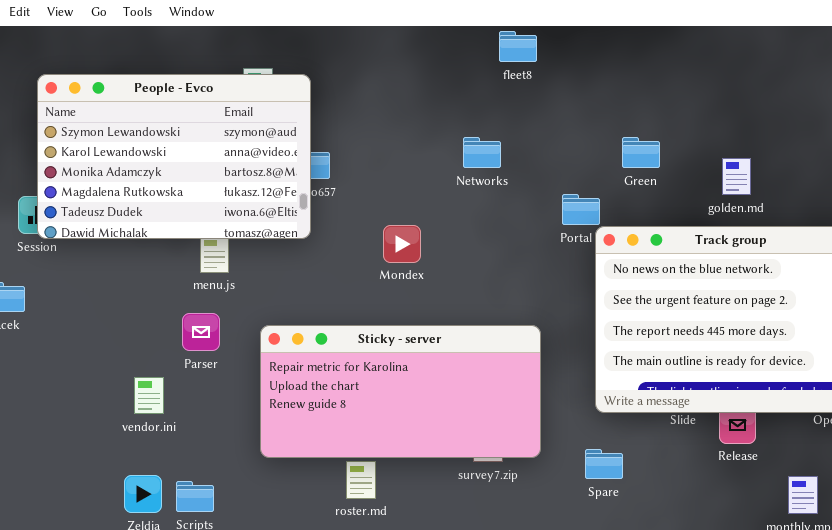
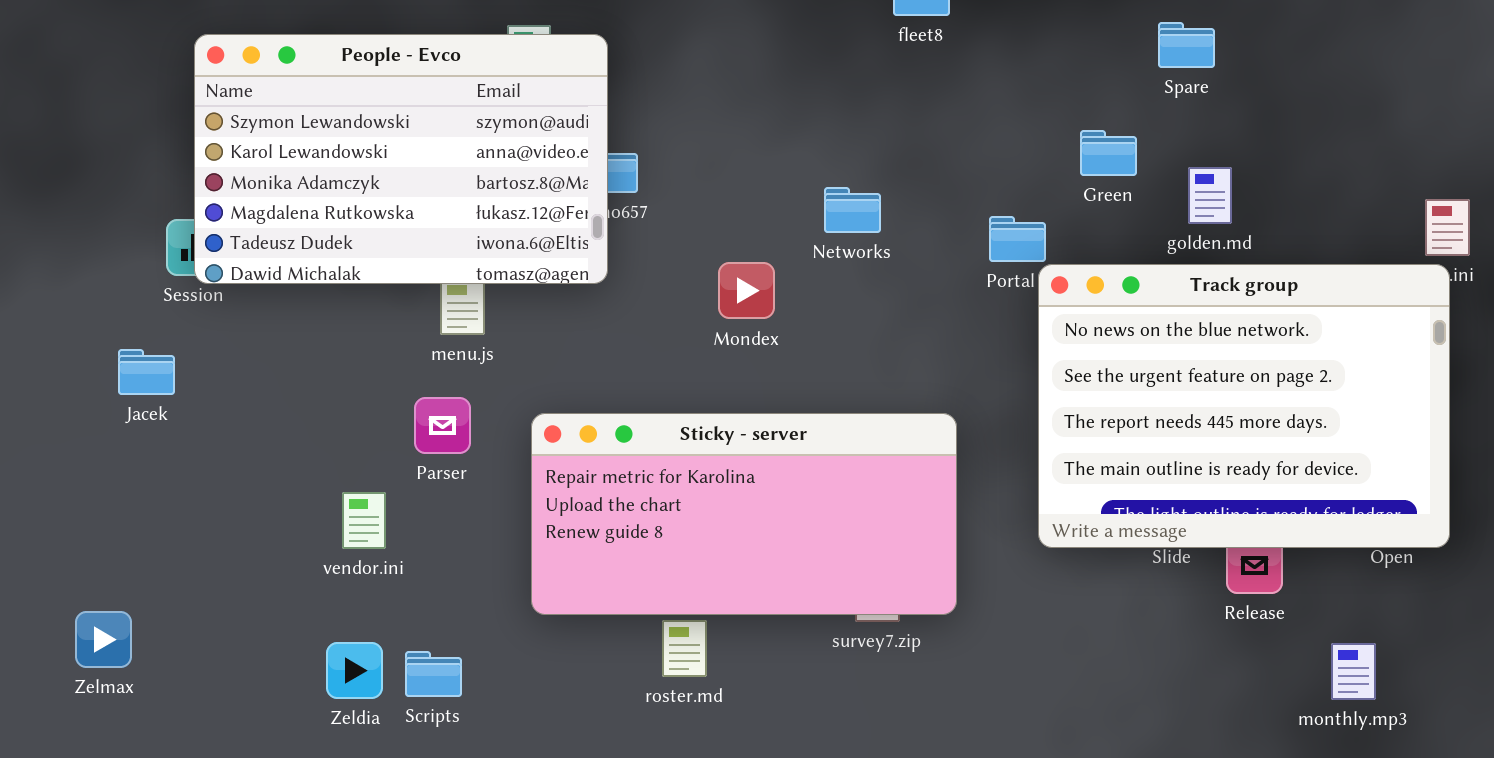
Networks: [463,137,501,168] -> [824,187,881,233], moved
golden.md: [722,158,751,195] -> [1188,167,1232,224], moved
Spare: [585,449,623,479] -> [1158,22,1215,68], moved

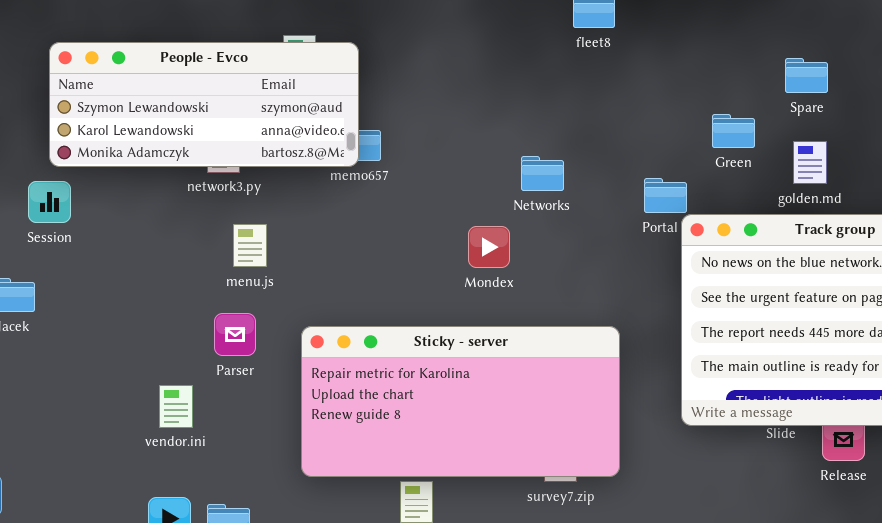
Spare: [1158,22,1215,68] -> [785,58,828,93], moved
People - Evco: [194,34,608,284] -> [49,42,359,167], resized
Mondex: [718,262,775,319] -> [468,226,510,268], moved

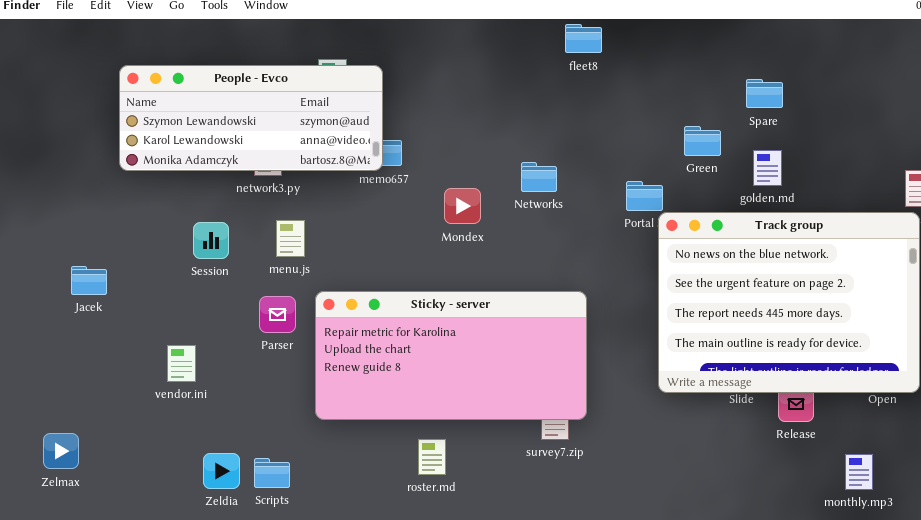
Session: [28,181,71,223] -> [193,222,229,259], moved
Mondex: [468,226,510,268] -> [444,188,481,224], moved
Sticky - server: [301,326,620,477] -> [315,291,587,420], moved
vendor.ini: [159,385,193,428] -> [167,345,196,382], moved

